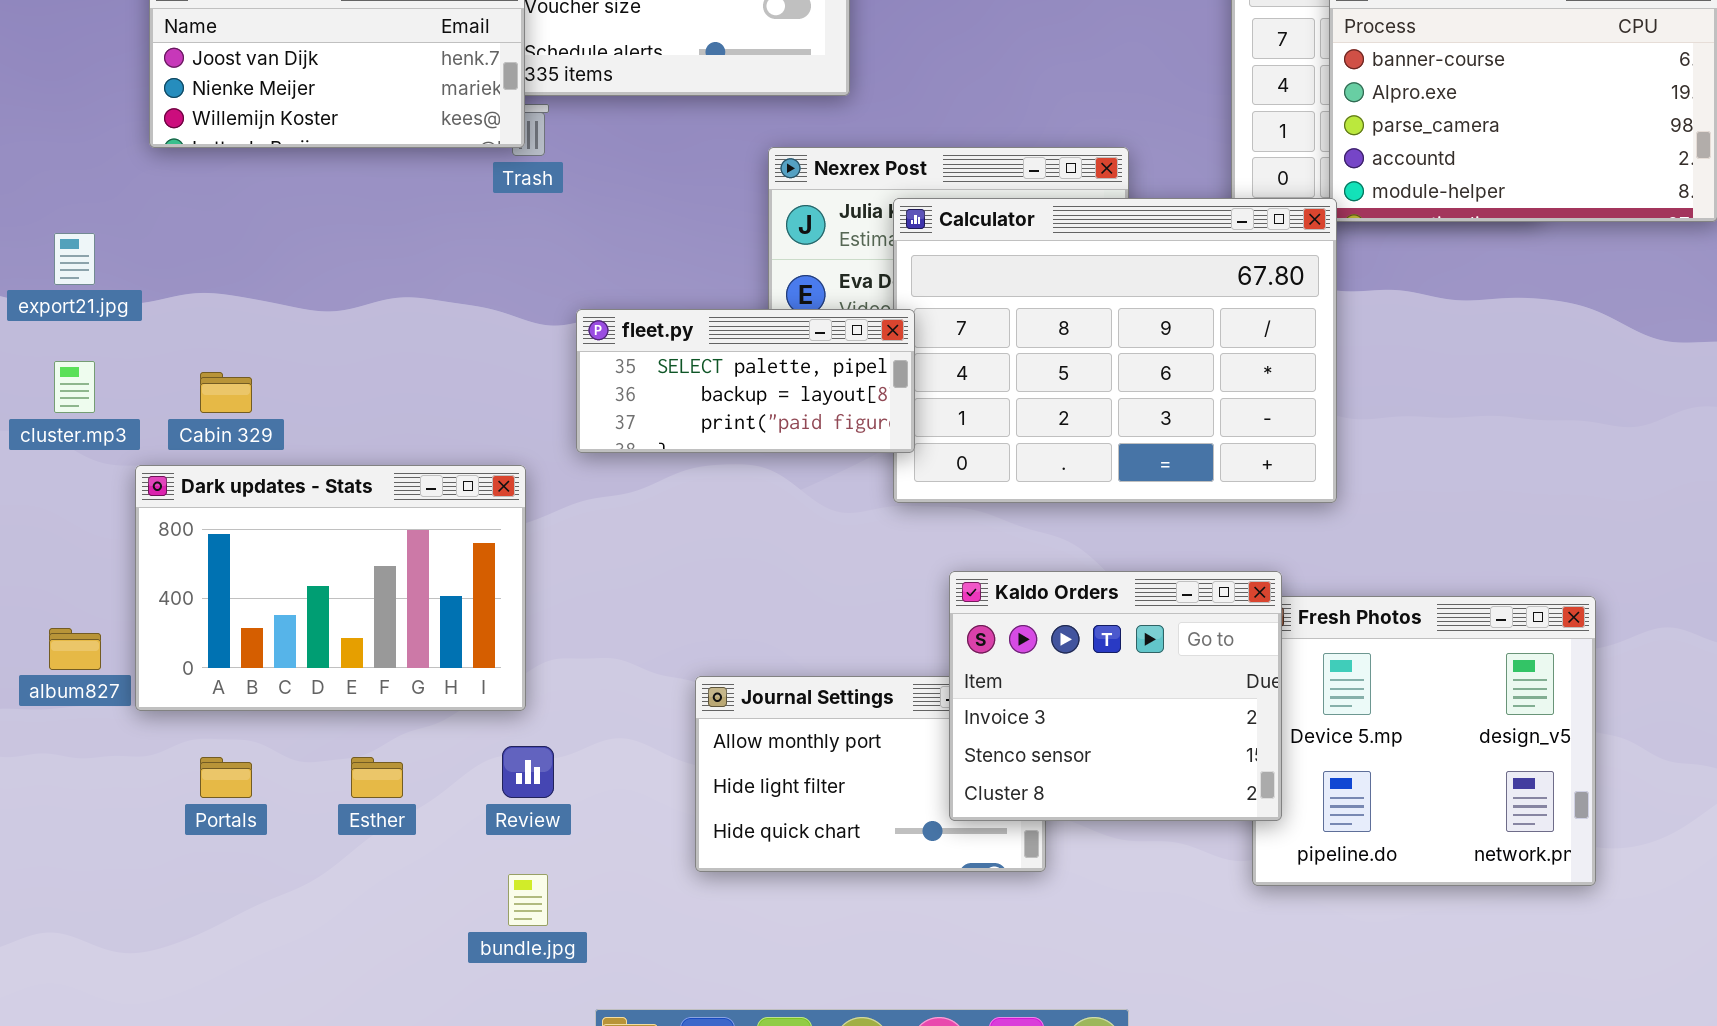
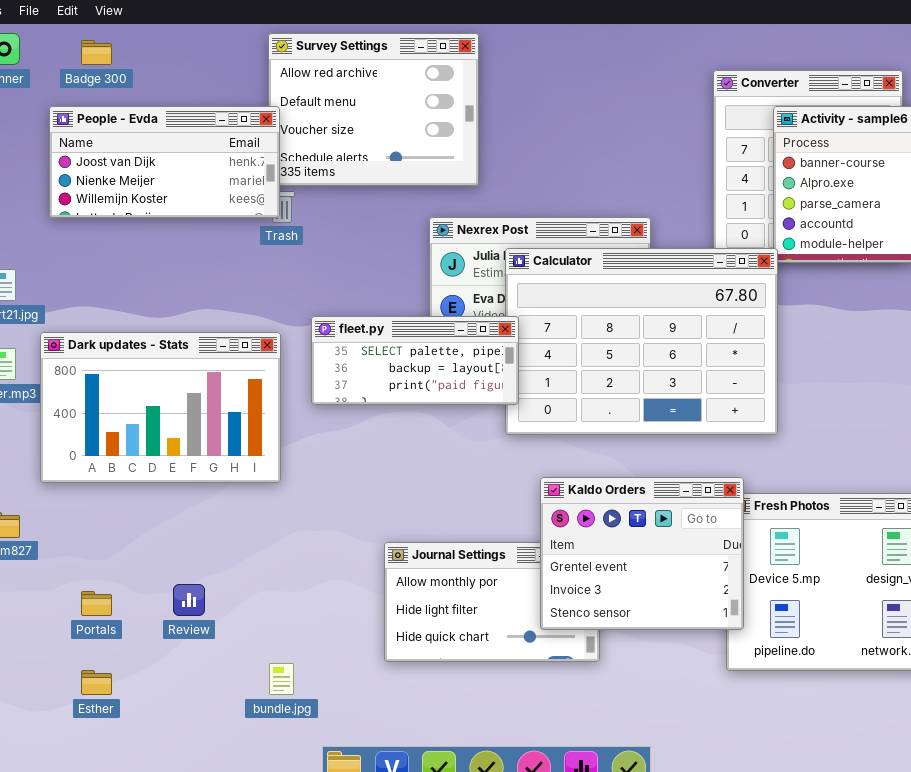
Dark updates - Stats: [135,465,526,711] -> [40,332,281,483], moved
Kaldo Orders: [949,571,1282,821] -> [540,477,744,630], scrolled up 1 row
Review: [502,746,554,798] -> [173,584,205,616], moved
Esther: [351,757,403,798] -> [81,670,112,695], moved

